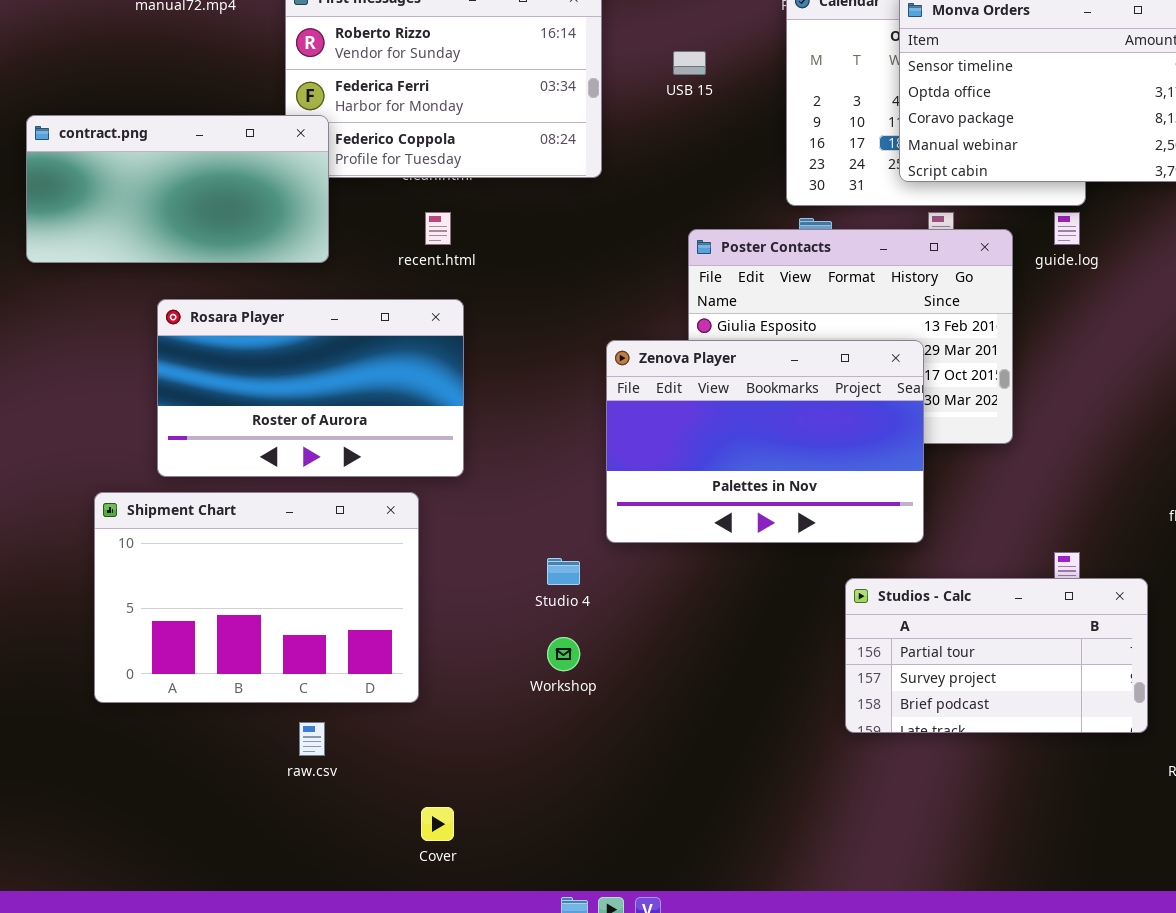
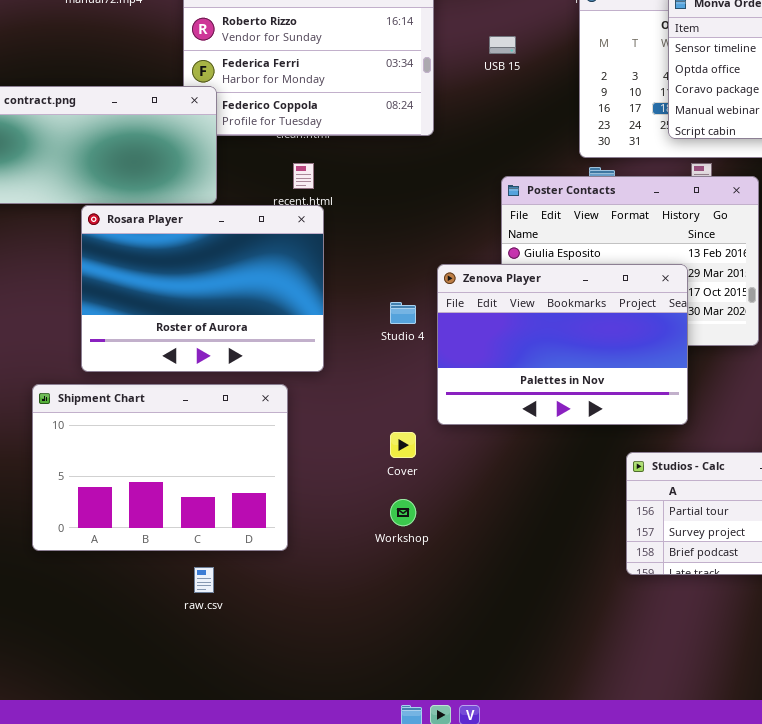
Rosara Player: [157,299,464,477] -> [81,205,324,372], resized
Studio 4: [547,558,580,585] -> [390,302,416,324], moved
Cover: [421,807,454,841] -> [390,432,416,458], moved

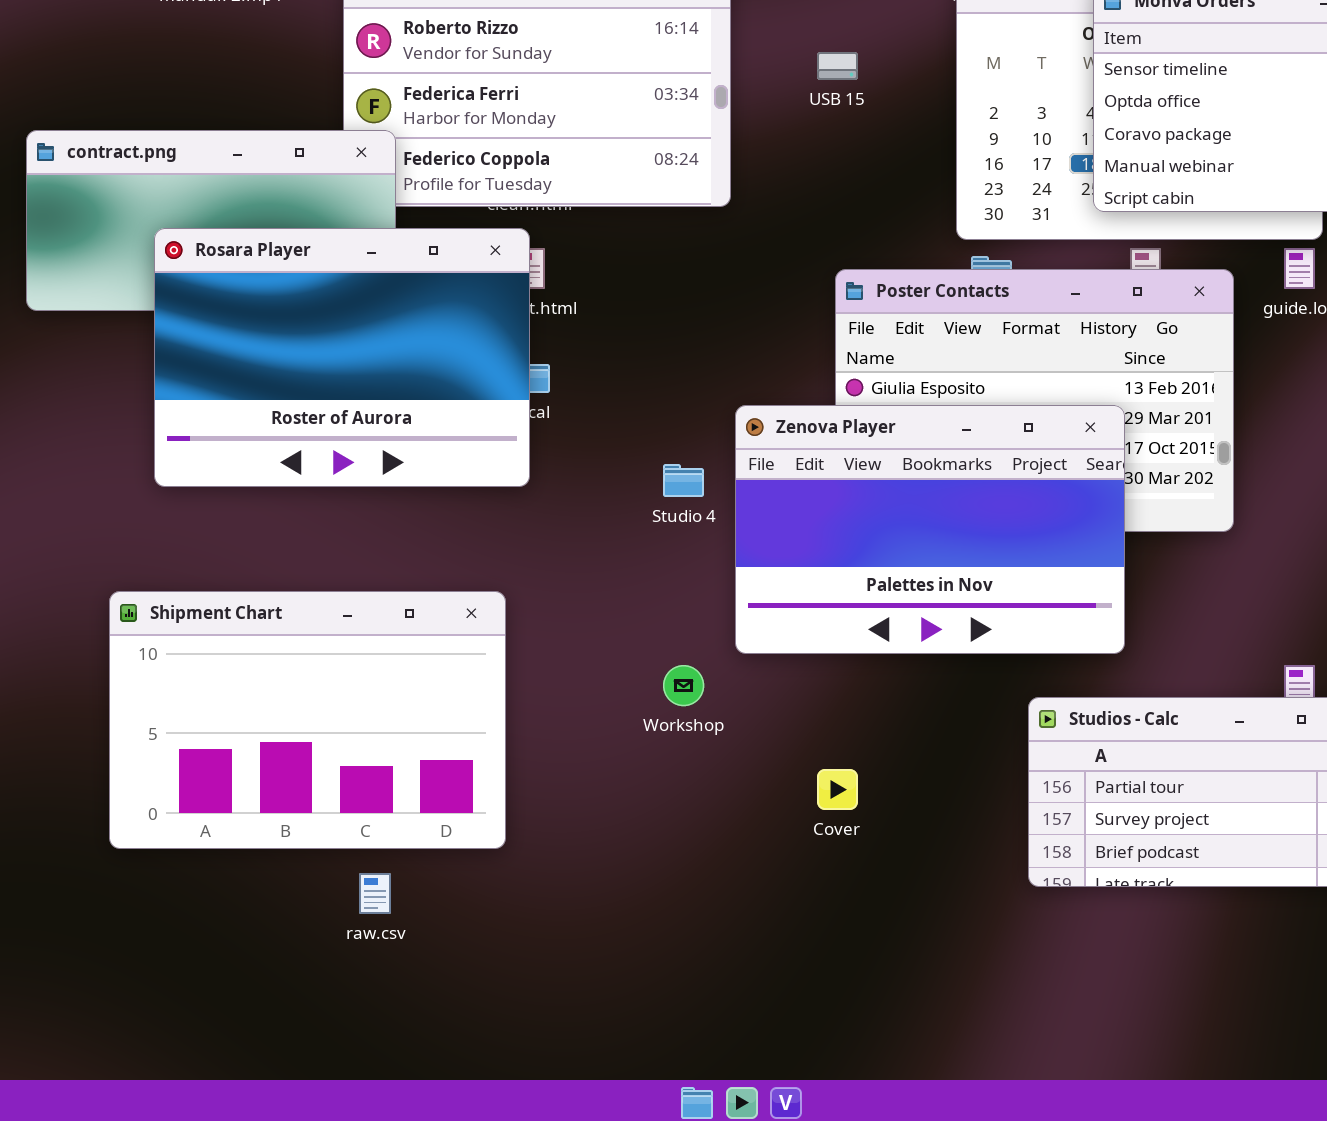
Rosara Player: [81,205,324,372] -> [154,228,530,487], moved
Cover: [390,432,416,458] -> [817,769,858,810], moved
Workshop: [390,499,416,526] -> [663,665,704,706], moved

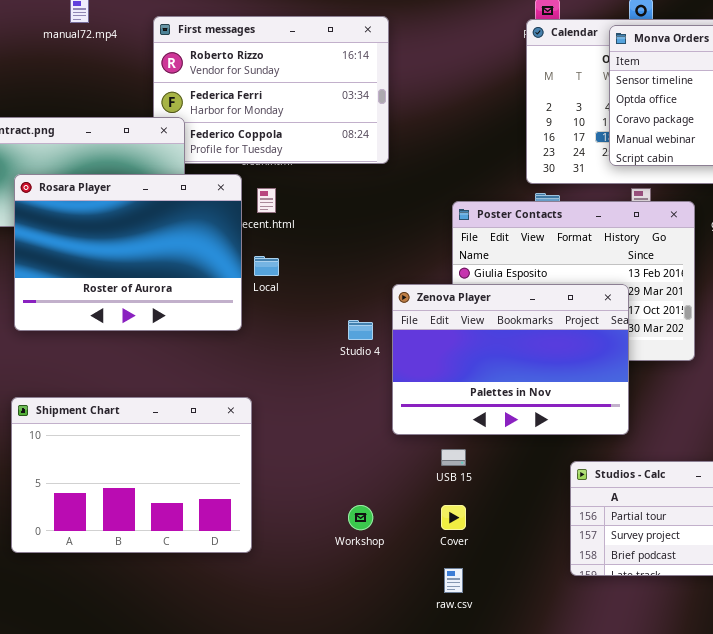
USB 15: [817,52,858,80] -> [441,449,466,466], moved
Rosara Player: [154,228,530,487] -> [14,174,242,331], moved
Workshop: [663,665,704,706] -> [348,505,373,530], moved
raw.csv: [359,873,391,914] -> [444,568,463,593], moved

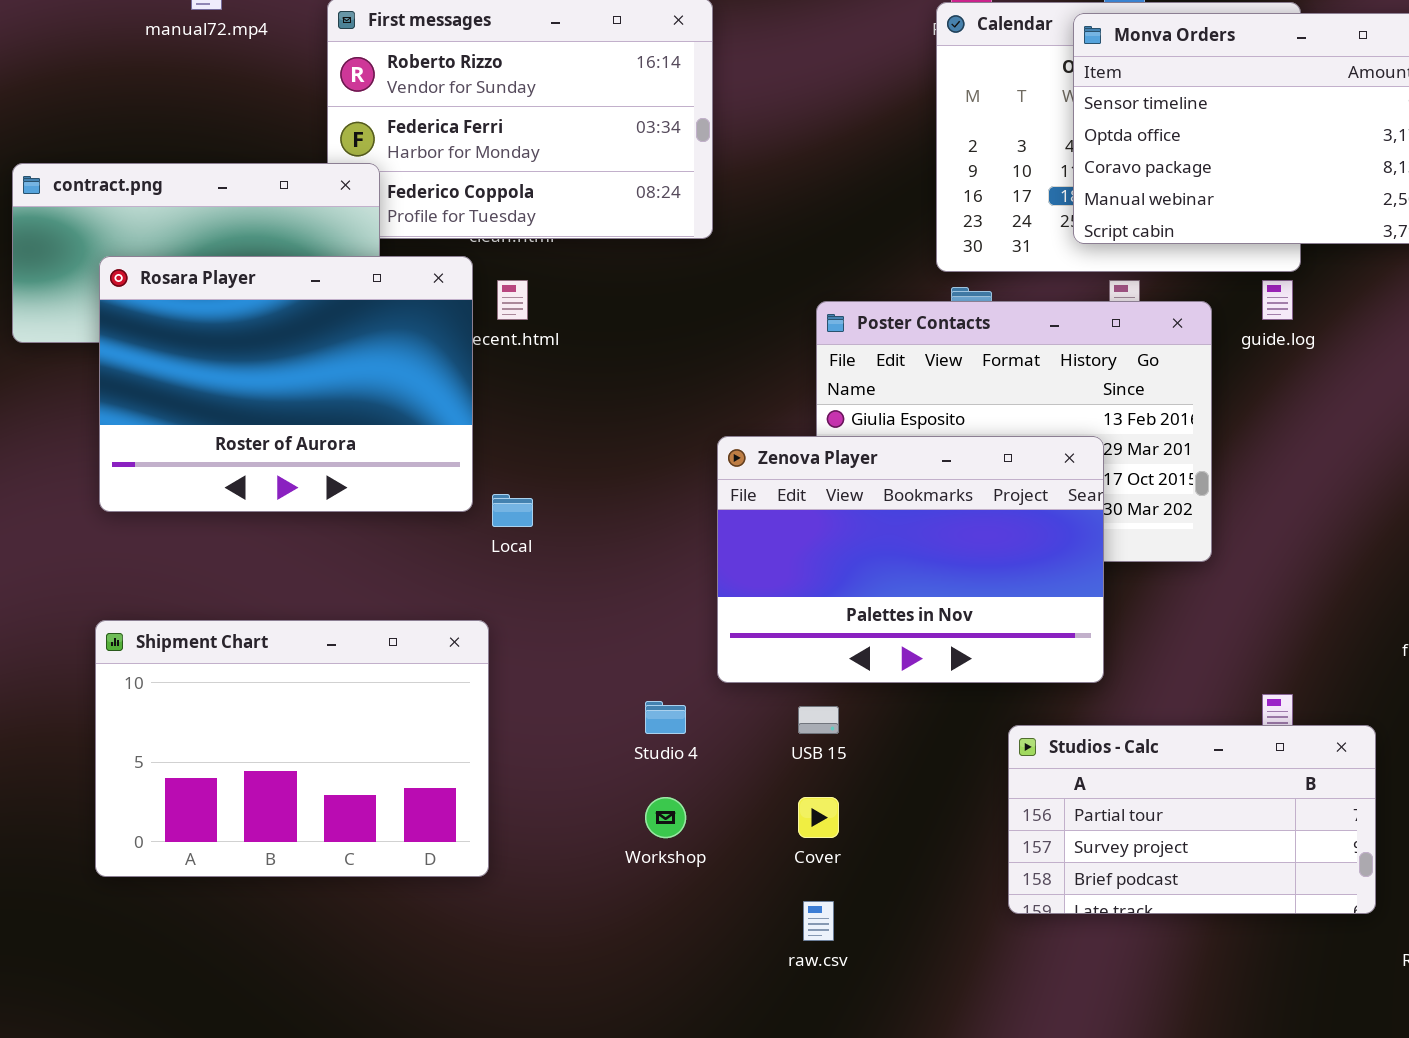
Local: [254,256,279,276] -> [492,494,533,527], moved
Studio 4: [348,320,373,340] -> [645,701,686,734], moved

